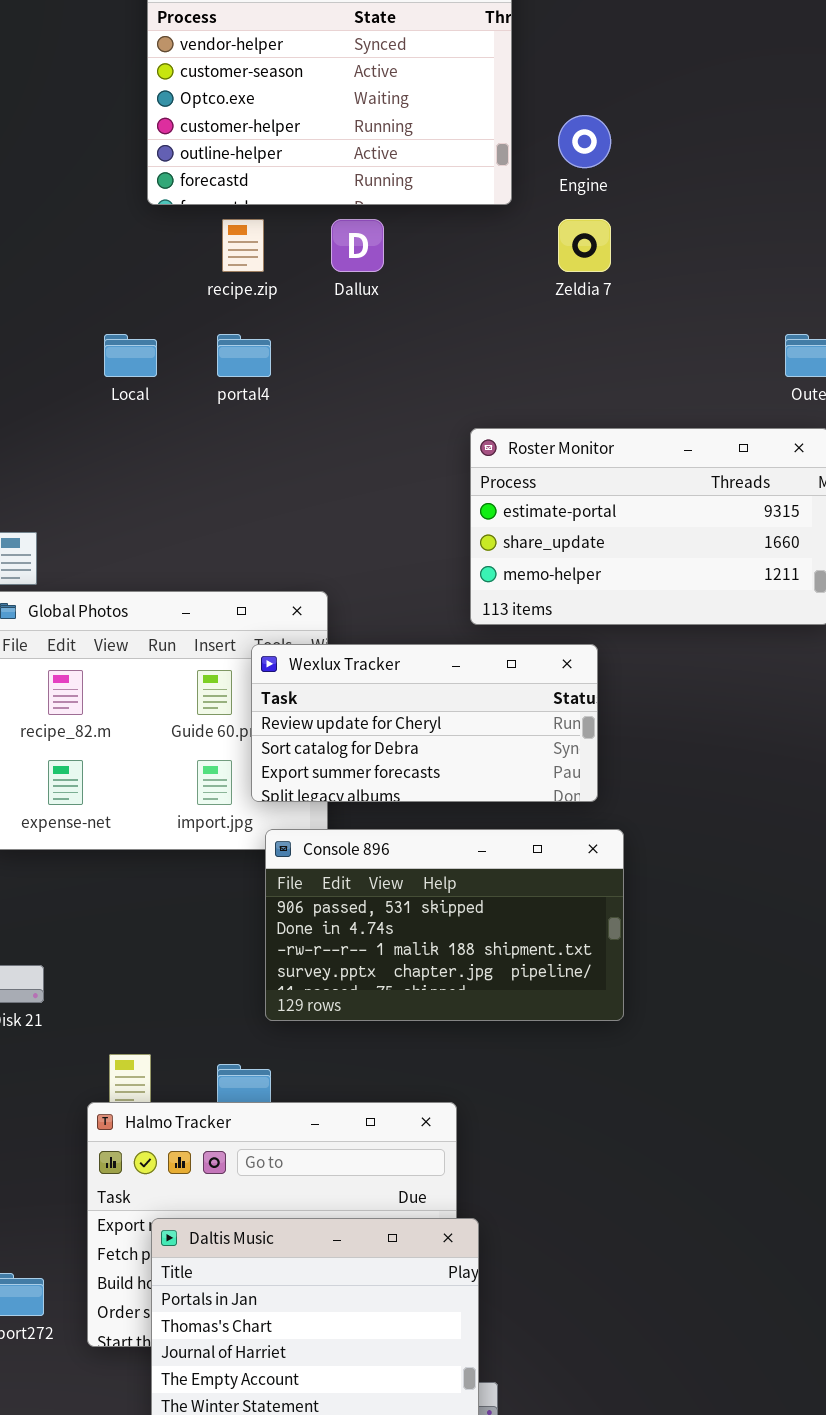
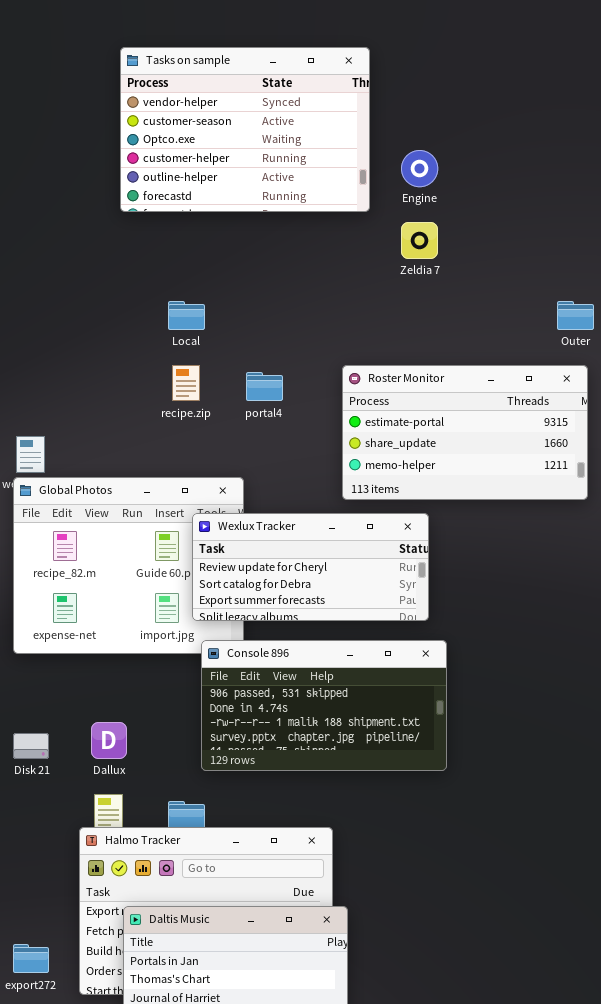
recipe.zip: [222,219,264,272] -> [172,365,200,401], moved
Dallux: [331,219,384,272] -> [91,722,127,759], moved
Local: [104,334,157,377] -> [168,301,205,330], moved
portal4: [217,334,271,377] -> [246,372,283,401], moved

